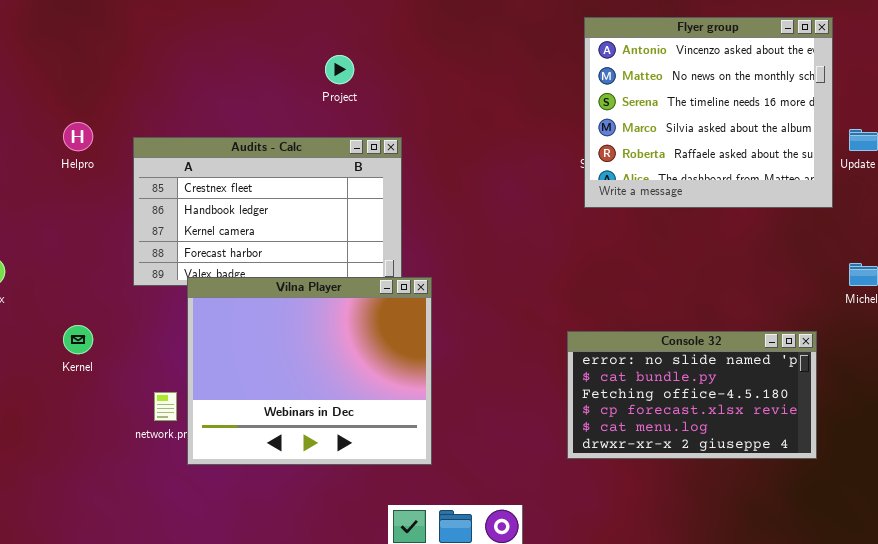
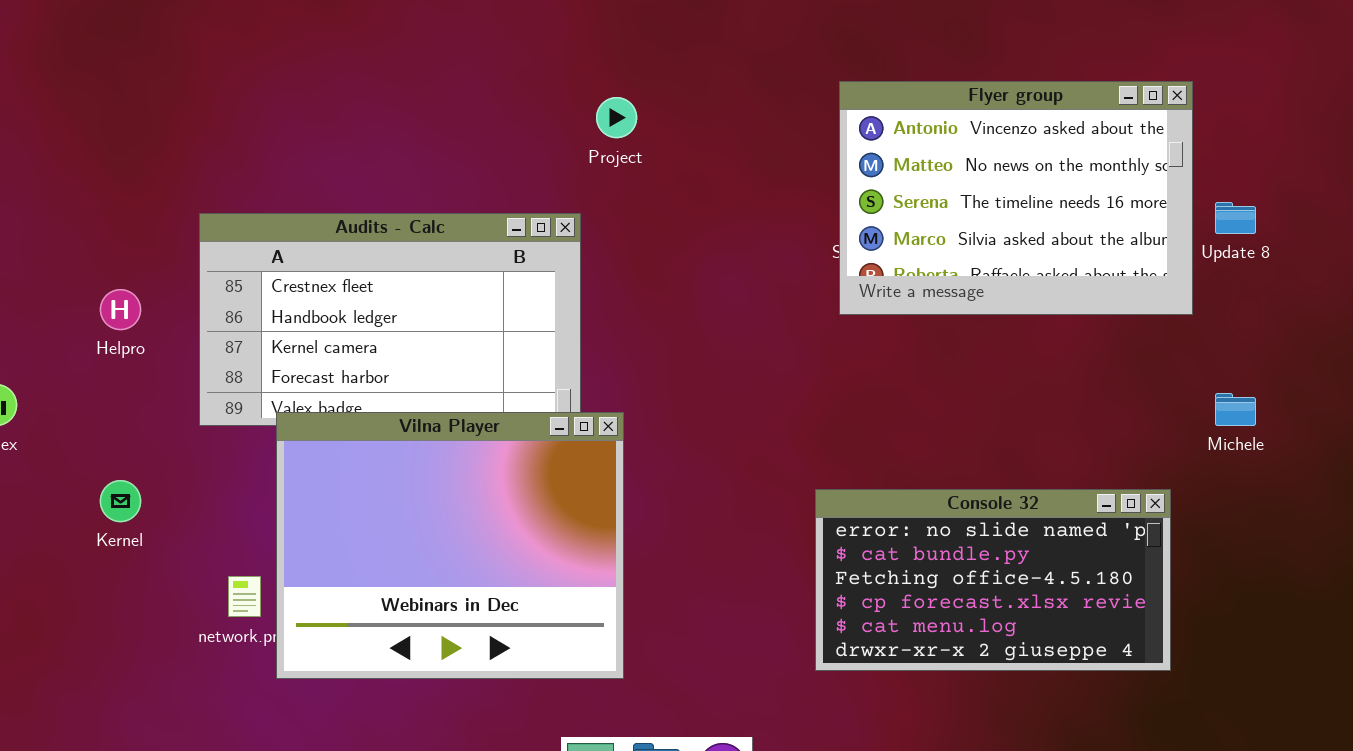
Flyer group: [584,17,833,208] -> [839,81,1193,315], resized
Project: [325,55,354,84] -> [596,97,637,138], moved
Helpro: [63,122,93,151] -> [100,289,141,330], moved

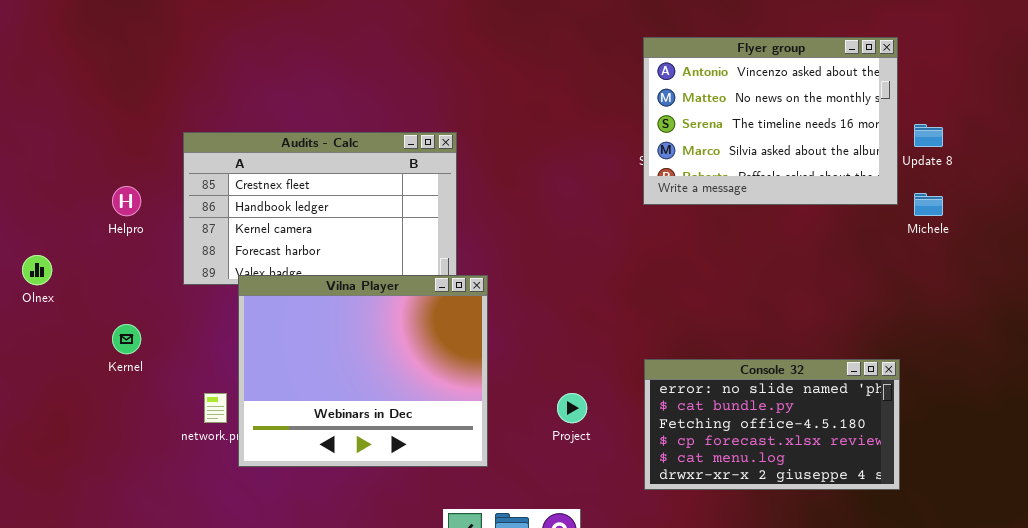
Project: [596,97,637,138] -> [557,393,587,423], moved
Michele: [1215,393,1256,426] -> [914,193,943,216], moved
Console 32: [815,489,1171,671] -> [644,359,900,490], moved

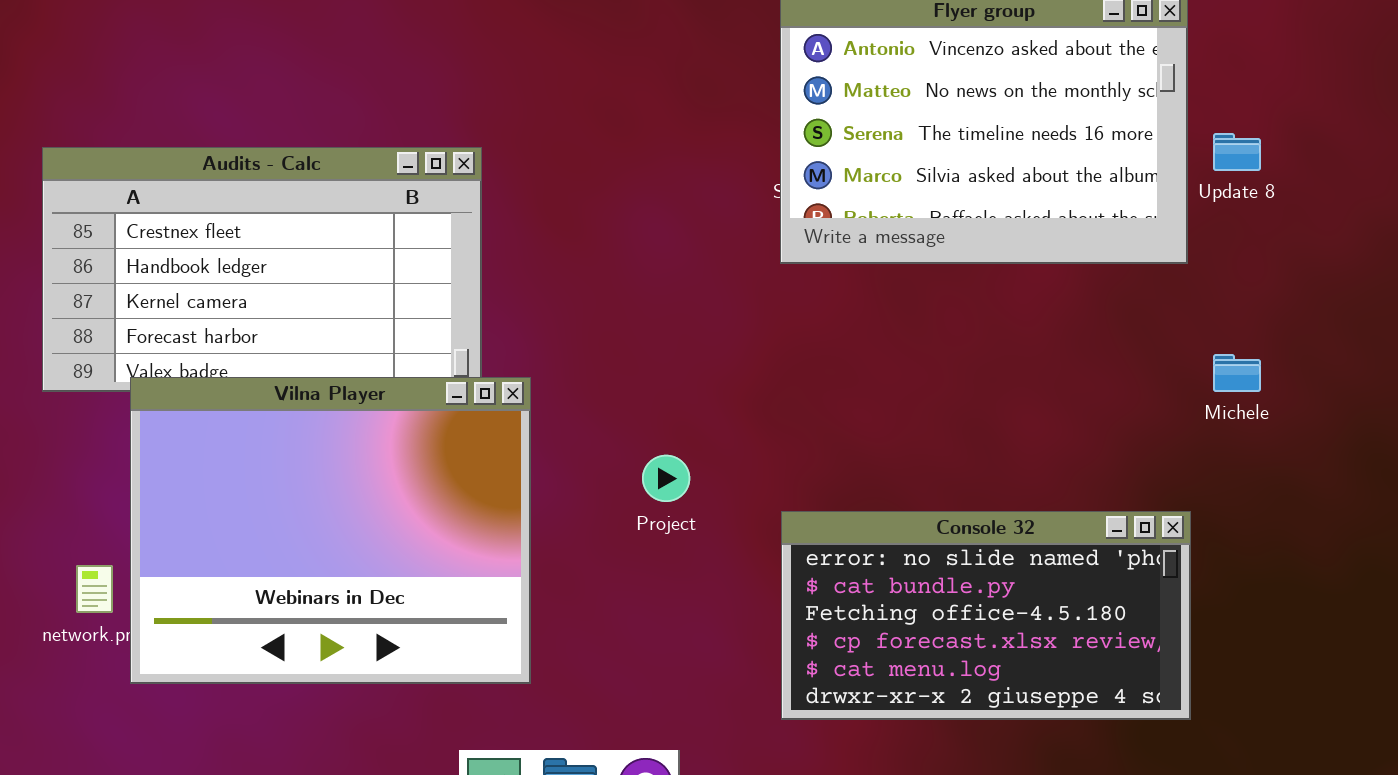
Michele: [914,193,943,216] -> [1213,354,1261,392], moved
Project: [557,393,587,423] -> [642,455,690,502], moved

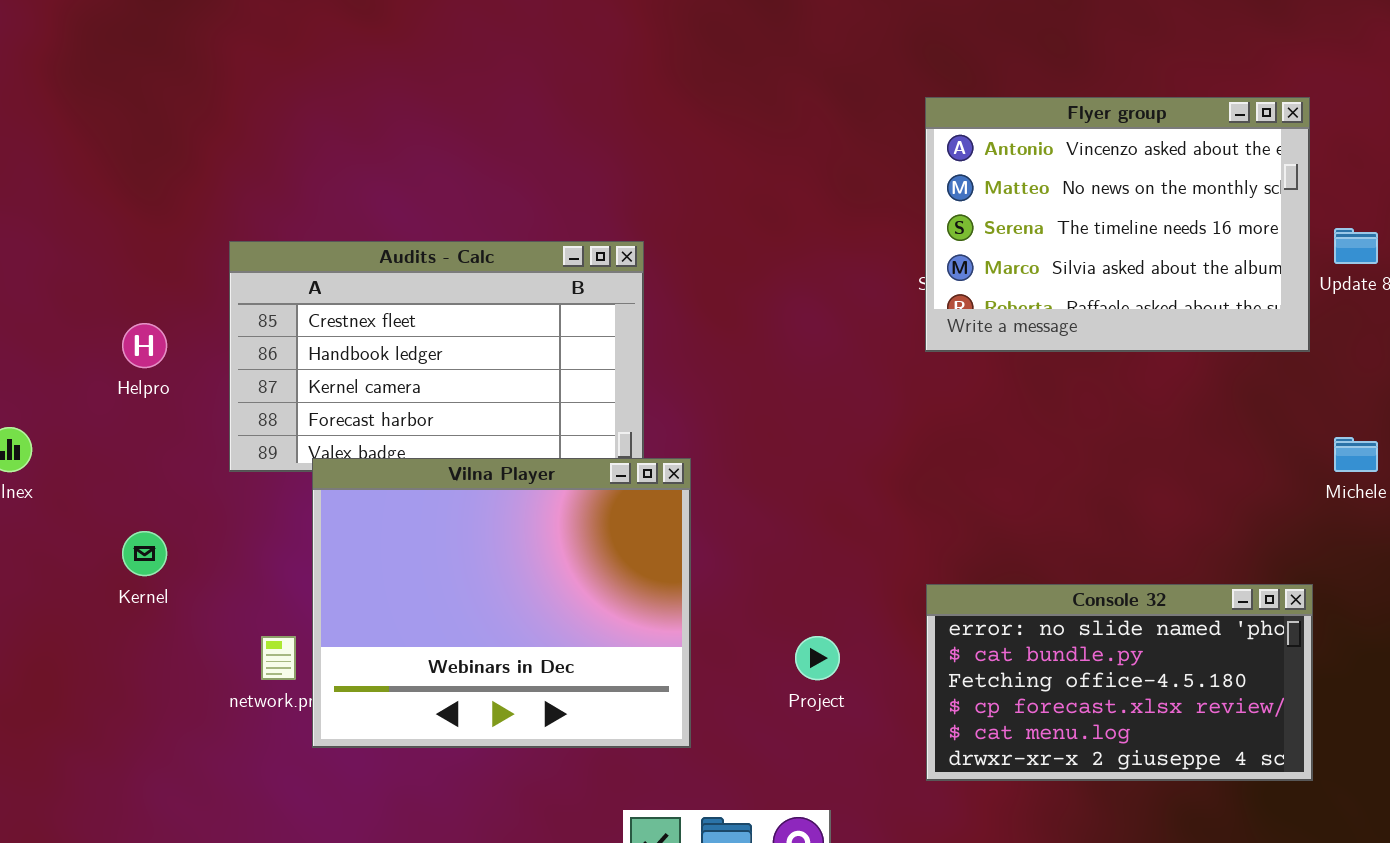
Project: [642,455,690,502] -> [795,636,840,680], moved

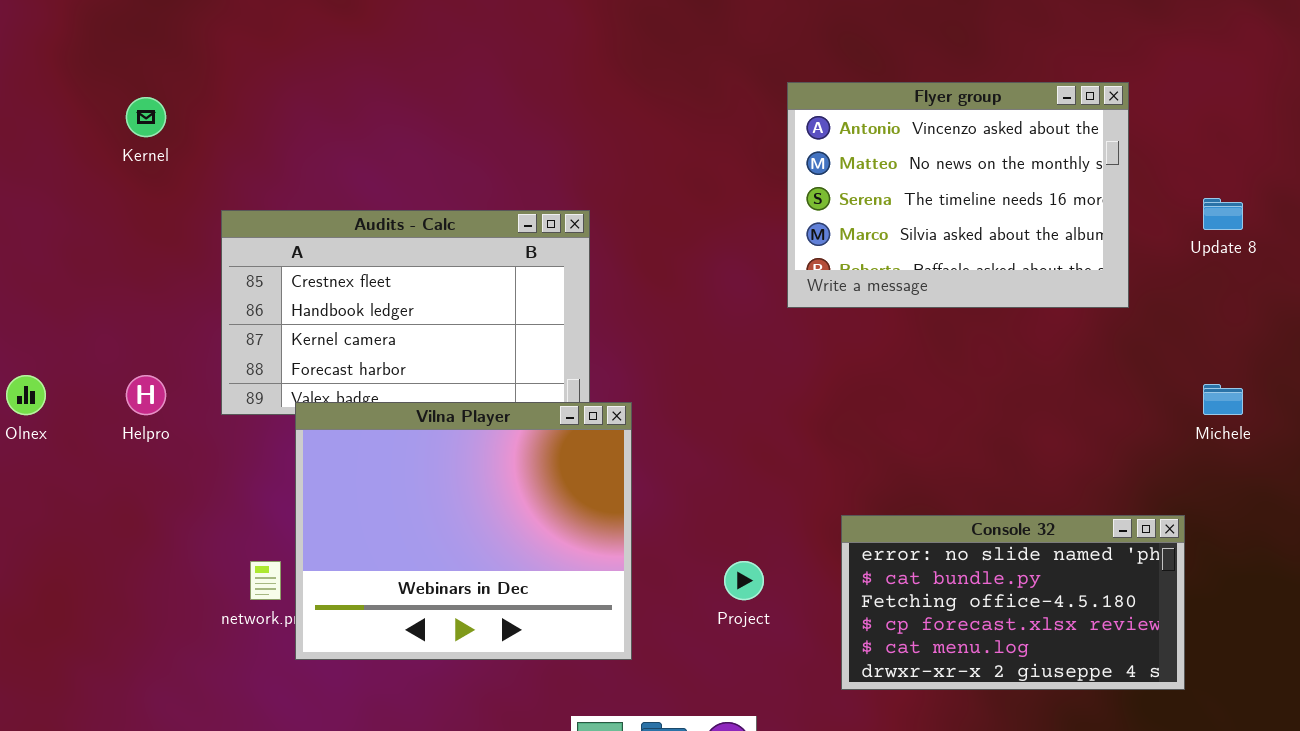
Flyer group: [925,97,1310,352] -> [787,82,1129,308], moved
Helpro: [122,323,167,368] -> [126,375,166,415], moved
Kernel: [122,531,167,576] -> [126,97,166,137], moved

